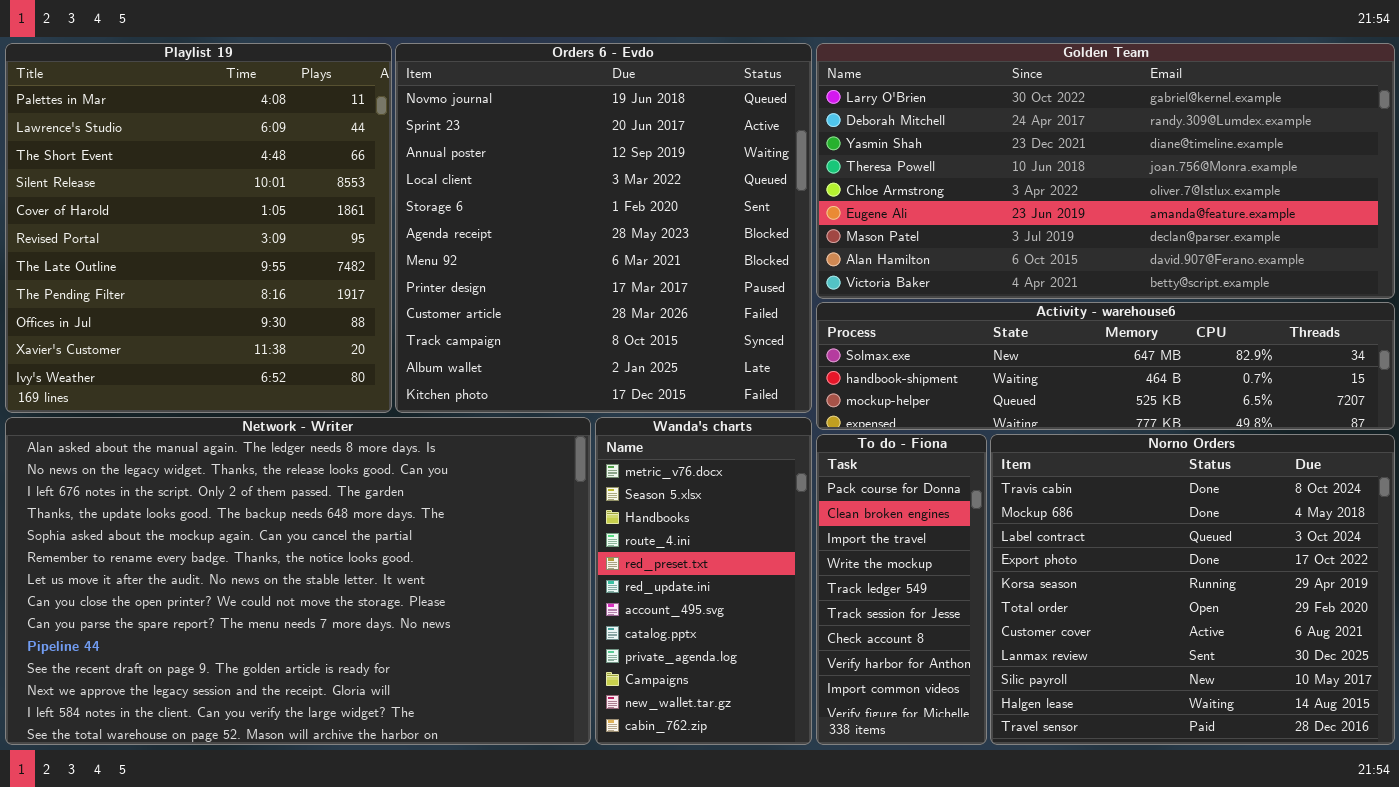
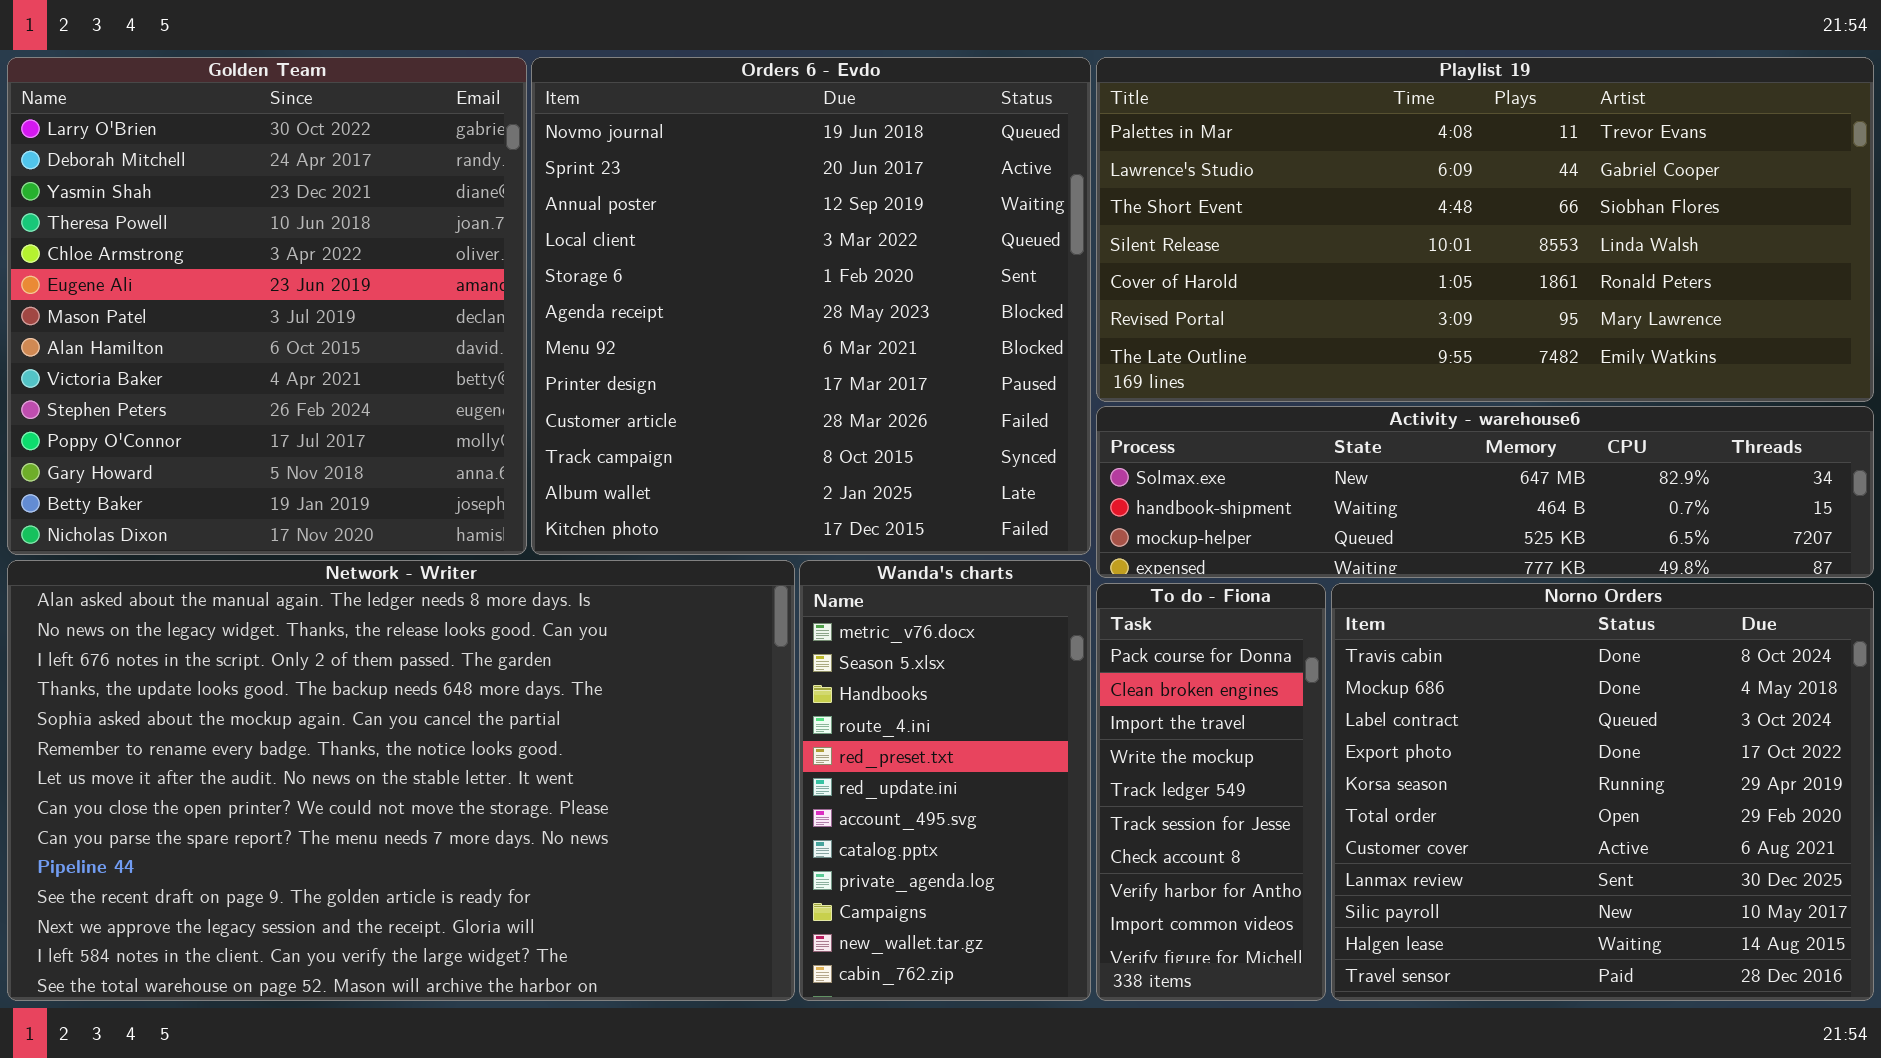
Playlist 19: [5,43,392,413] -> [1096,57,1874,402], moved, resized
Golden Team: [816,43,1395,299] -> [7,57,527,555], moved, resized

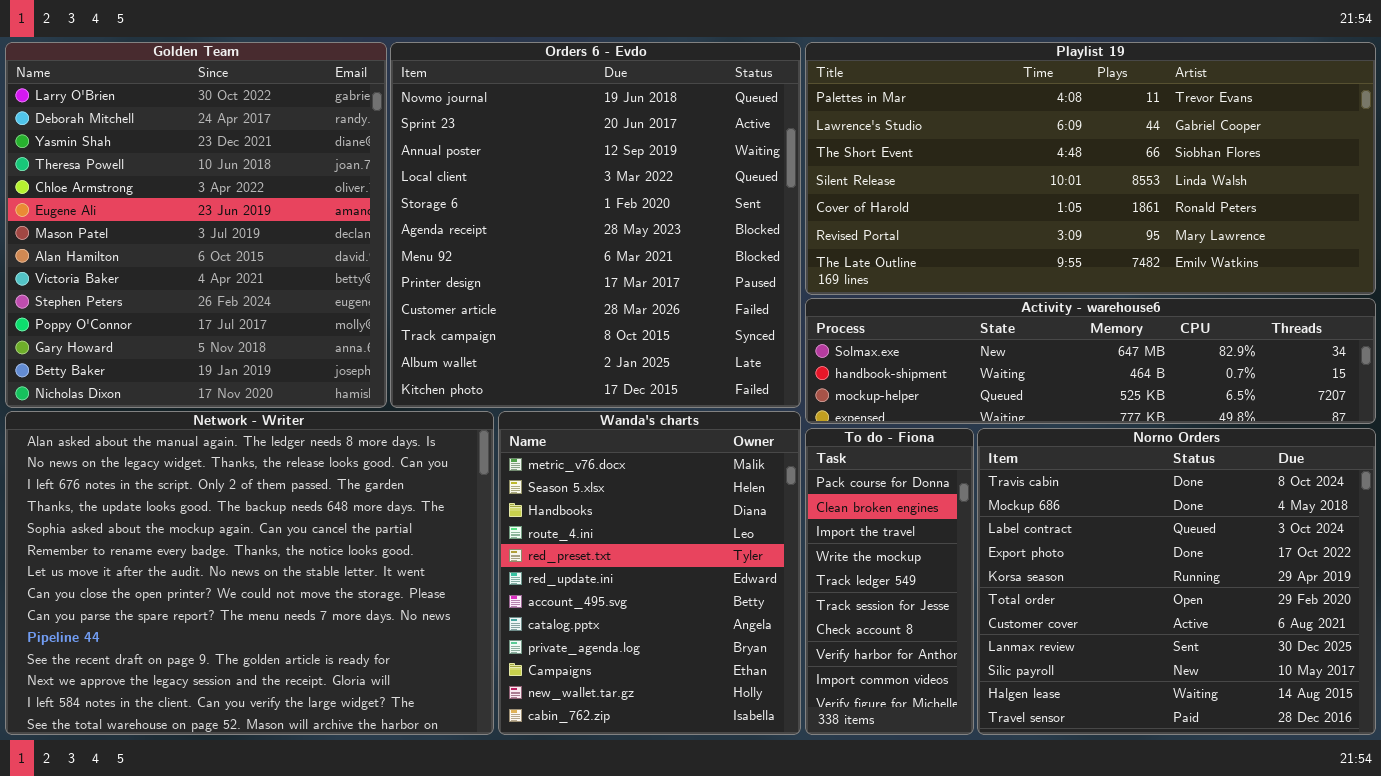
Network - Writer: [7,560,795,1001] -> [5,411,494,735], resized
Wanda's charts: [799,560,1091,1001] -> [498,411,801,735], resized

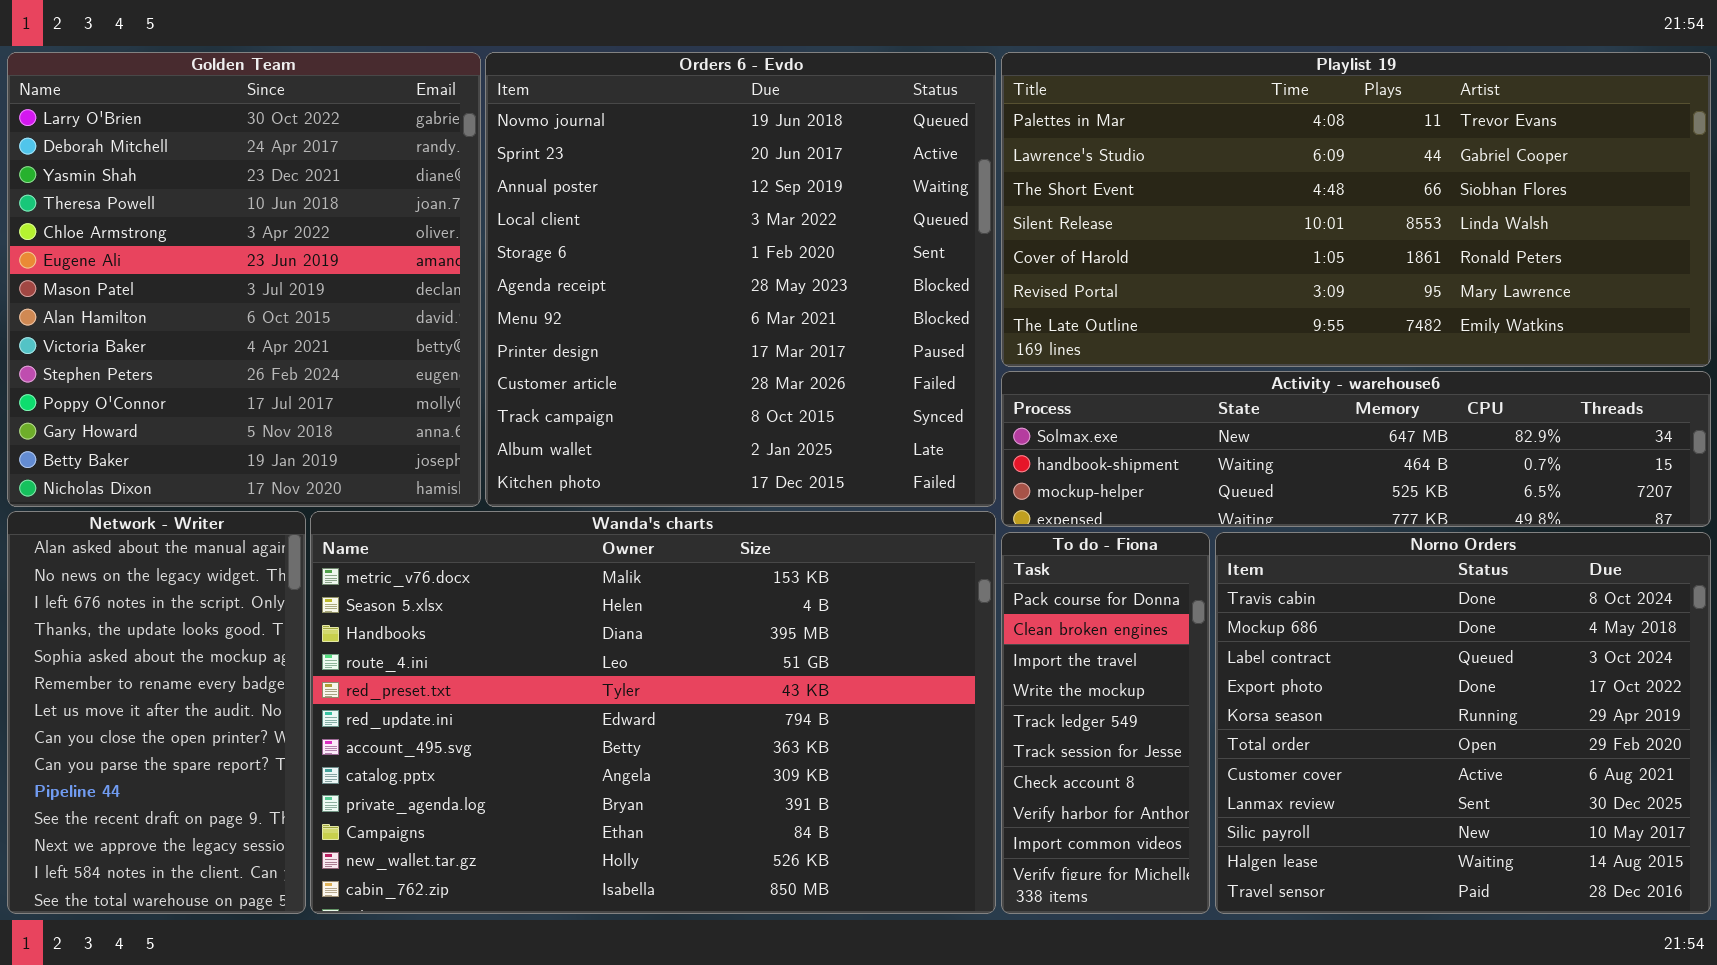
Network - Writer: [5,411,494,735] -> [7,511,306,914], resized
Wanda's charts: [498,411,801,735] -> [310,511,996,914], resized

